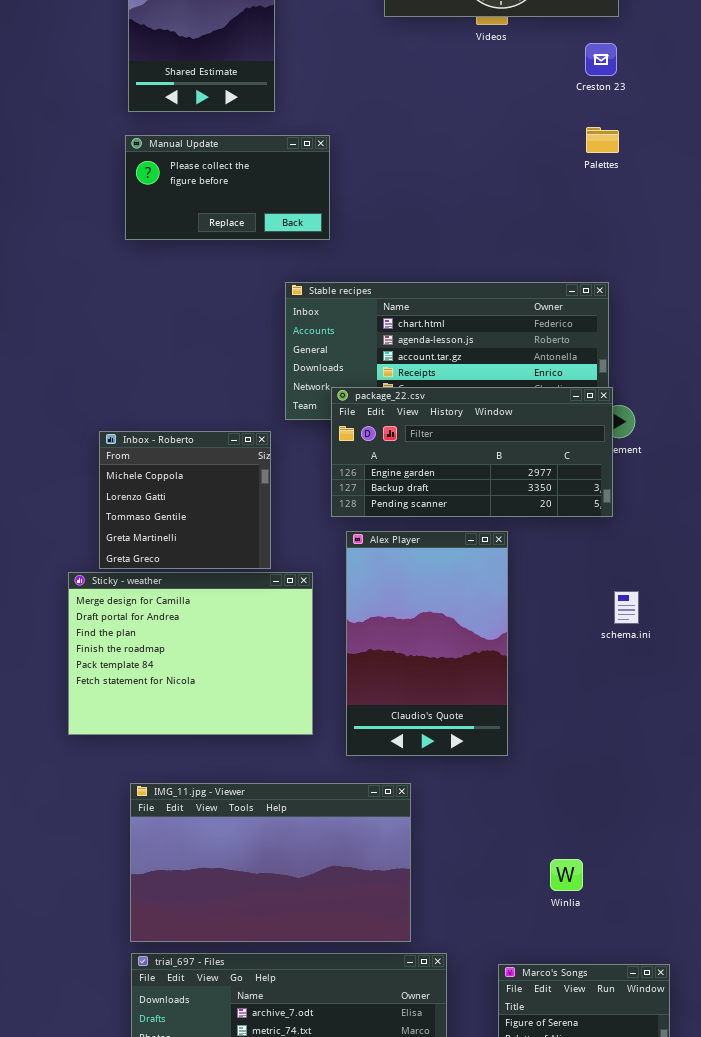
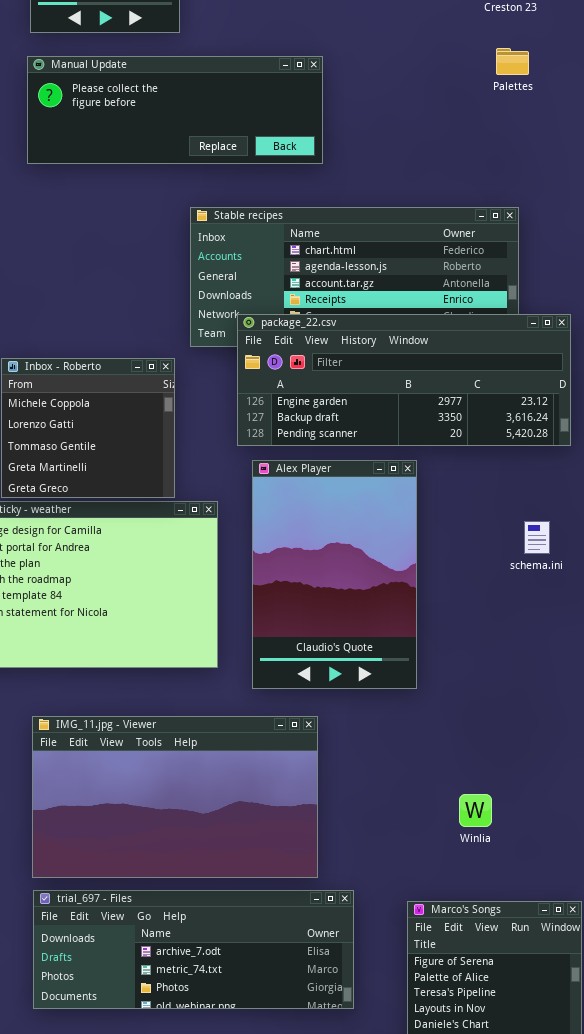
Manual Update: [125,135,330,240] -> [27,56,323,164], resized
package_22.csv: [331,387,613,517] -> [237,314,571,446], resized

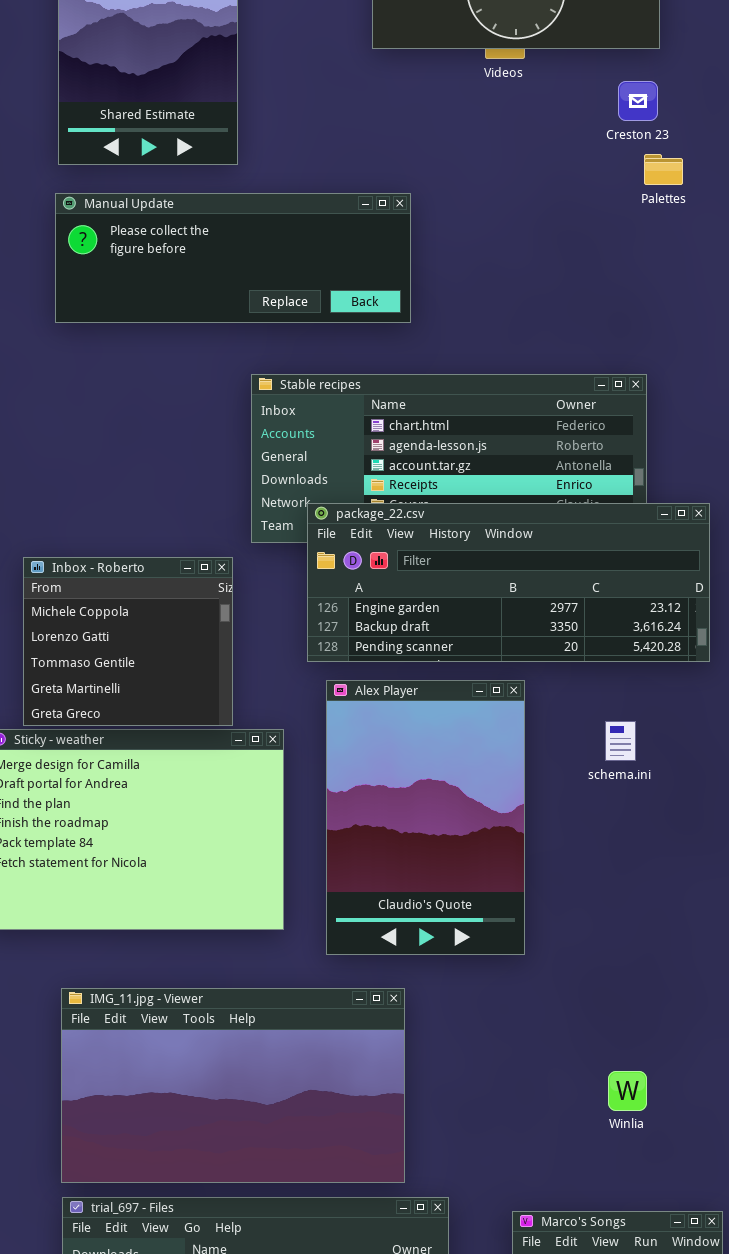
Palettes: [496,48,529,75] -> [644,154,683,185], moved
schema.ini: [524,521,550,554] -> [605,721,636,761], moved
Winlia: [459,794,492,827] -> [608,1071,647,1111], moved

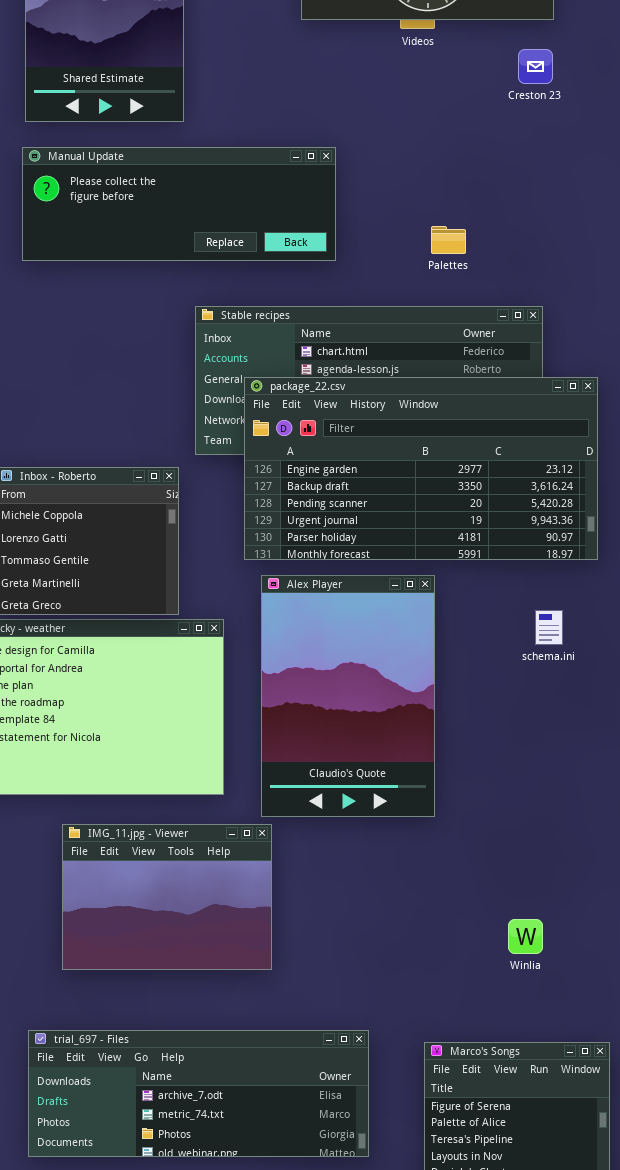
Palettes: [644,154,683,185] -> [431,226,466,254], moved
package_22.csv: [307,503,710,662] -> [244,377,598,560], resized
schema.ini: [605,721,636,761] -> [535,610,563,645], moved
IMG_11.jpg - Viewer: [61,988,405,1183] -> [62,824,272,970], moved, resized

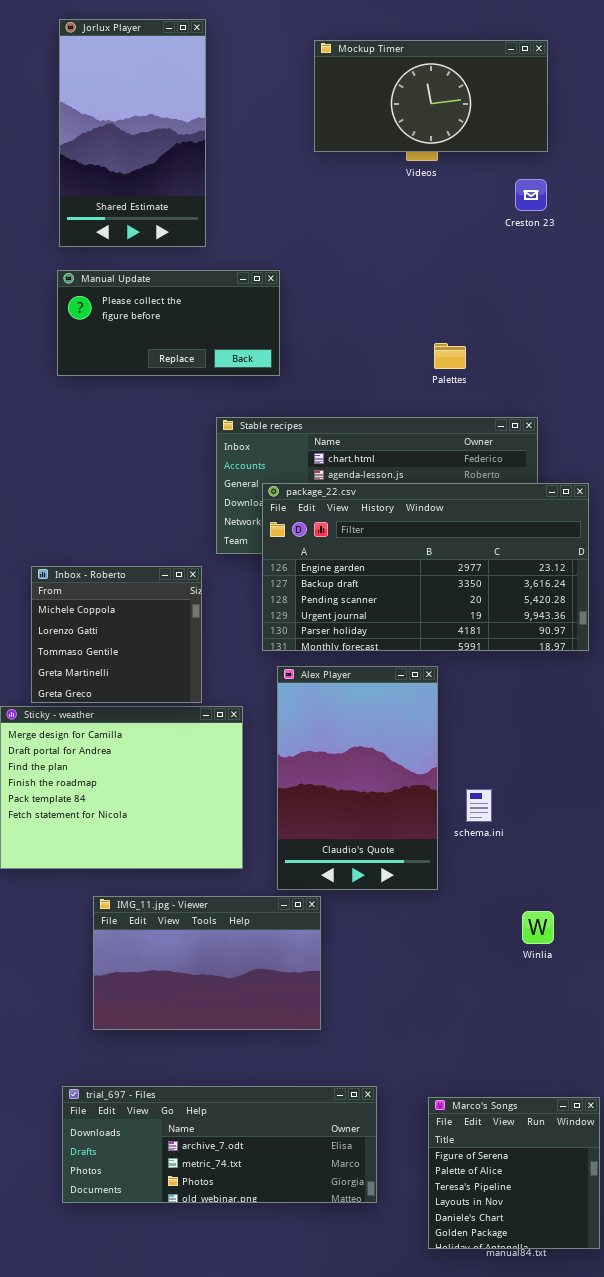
Manual Update: [22,147,336,261] -> [57,270,280,376], resized
schema.ini: [535,610,563,645] -> [466,789,492,822], moved
IMG_11.jpg - Viewer: [62,824,272,970] -> [93,896,321,1030], resized
Winlia: [508,919,543,954] -> [522,911,554,944], moved

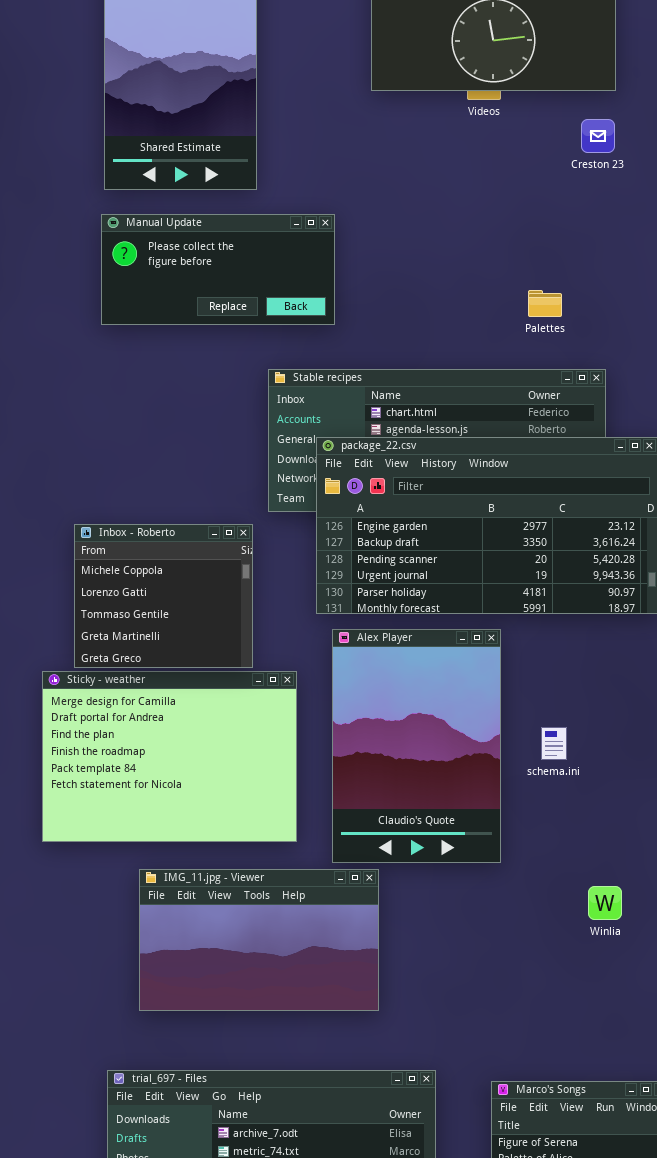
Palettes: [434,343,466,369] -> [528,290,562,317], moved
schema.ini: [466,789,492,822] -> [541,727,567,760], moved

